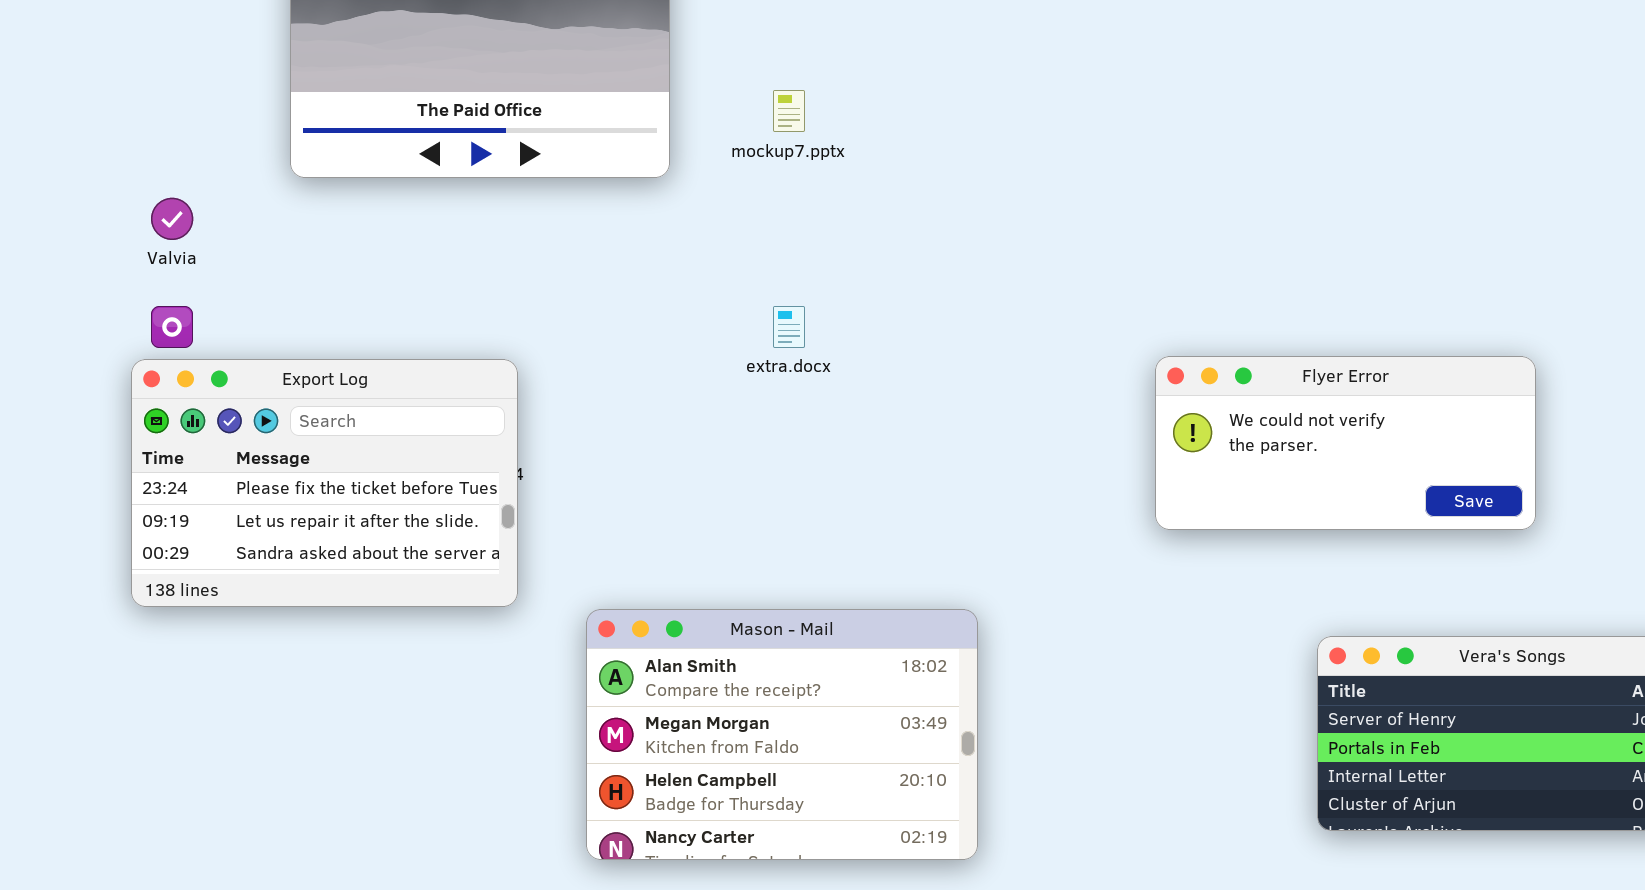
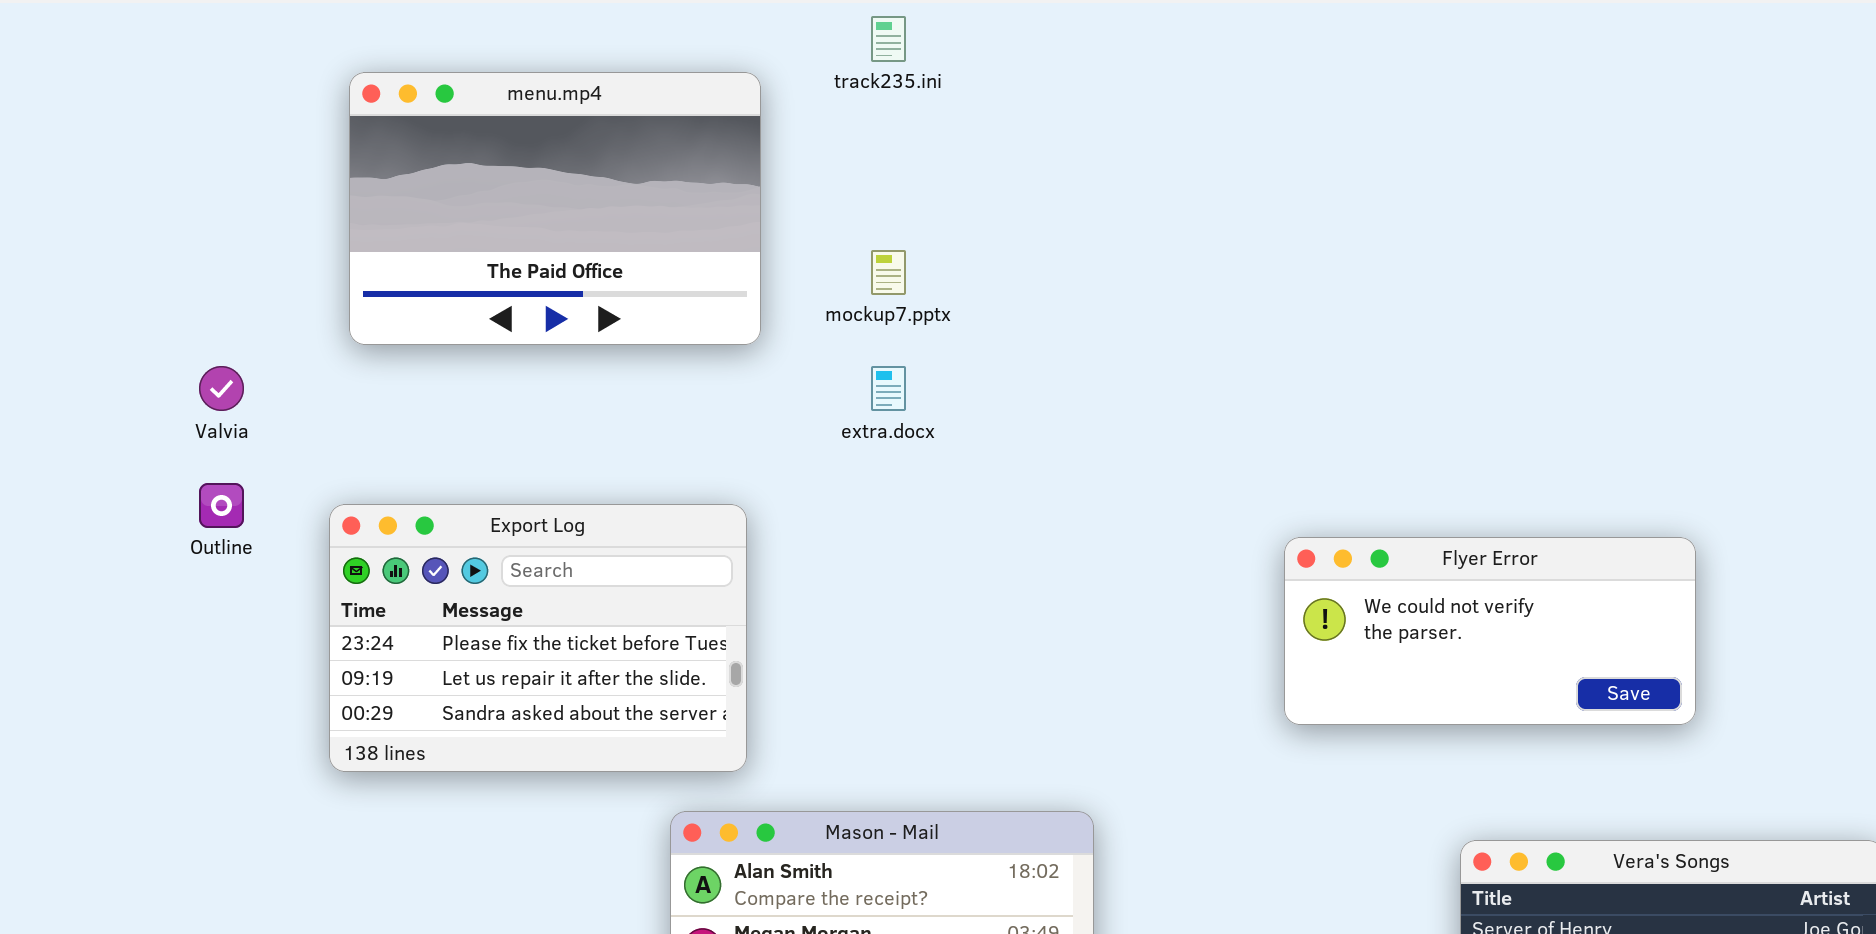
extra.docx: [773,306,805,348] -> [871,366,906,411], moved
Export Log: [131,359,518,607] -> [329,504,747,772], moved

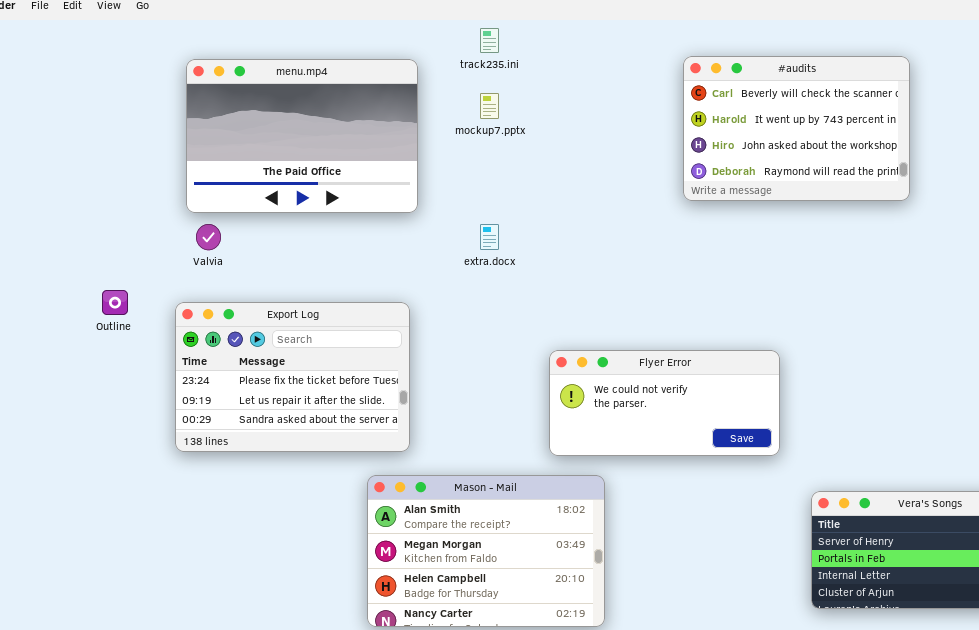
#audits: none -> [683,56,910,201], opened
mockup7.pptx: [871,250,906,295] -> [480,93,499,119], moved
Valvia: [199,366,244,411] -> [196,224,221,250], moved
Flyer Error: [1284,537,1696,725] -> [549,350,780,456], moved

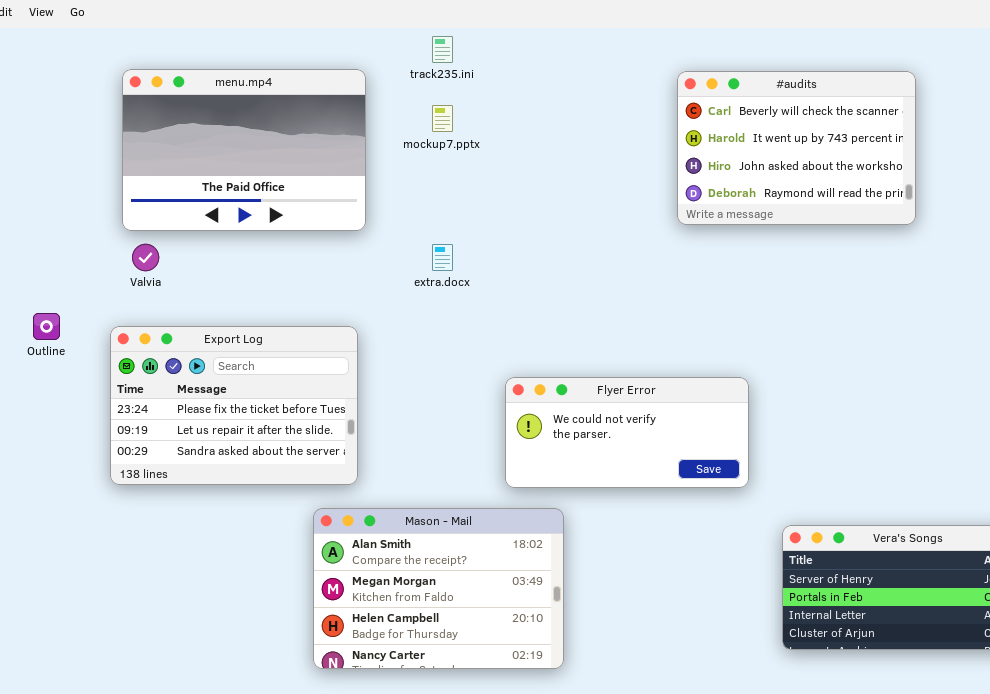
#audits: [683,56,910,201] -> [677,71,916,225], moved

